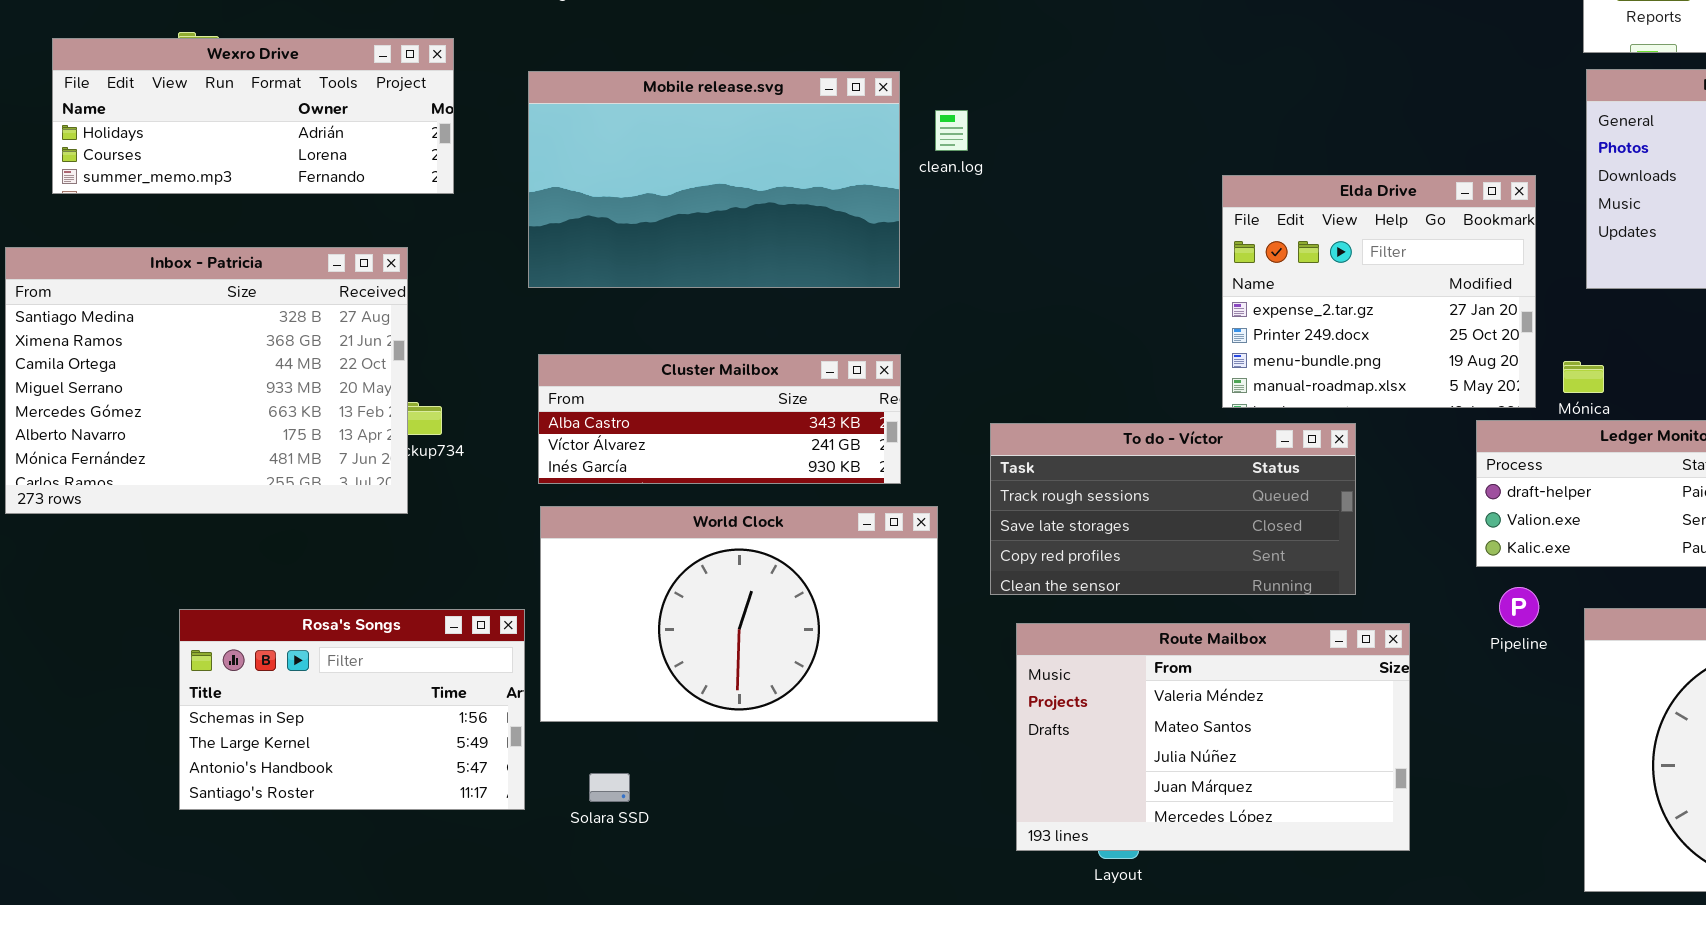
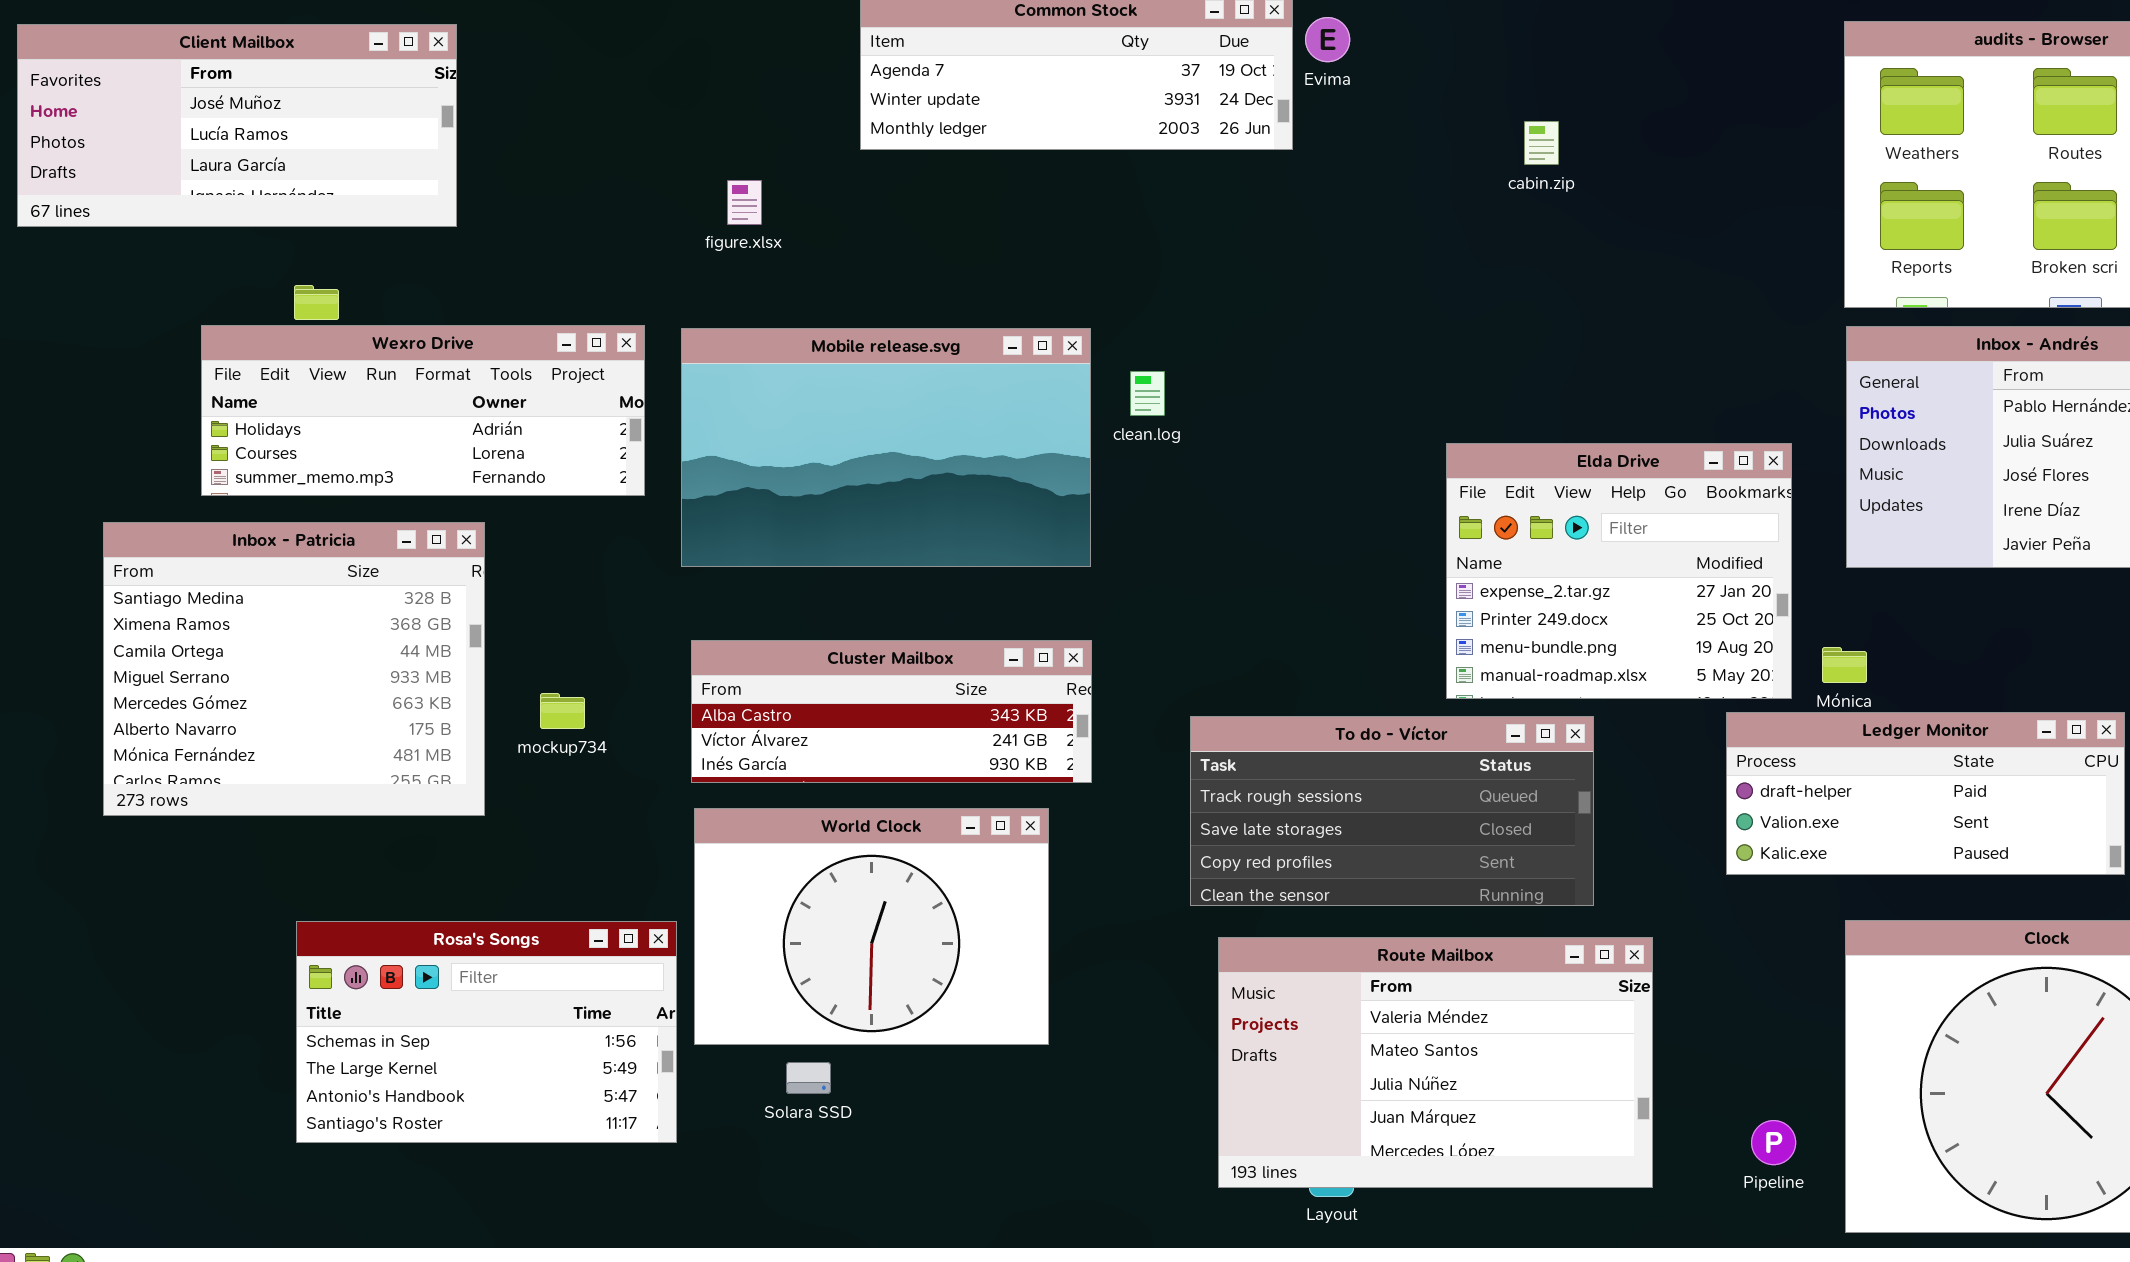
Wexro Drive: [52,38,454,194] -> [201,325,645,496], moved
Inbox - Patricia: [5,247,408,514] -> [103,522,485,816], resized
World Clock: [540,506,938,722] -> [694,808,1049,1045], resized
Pipeline: [1499,587,1539,627] -> [1751,1120,1796,1165], moved
Solara SSD: [589,773,630,802] -> [786,1062,831,1094], moved

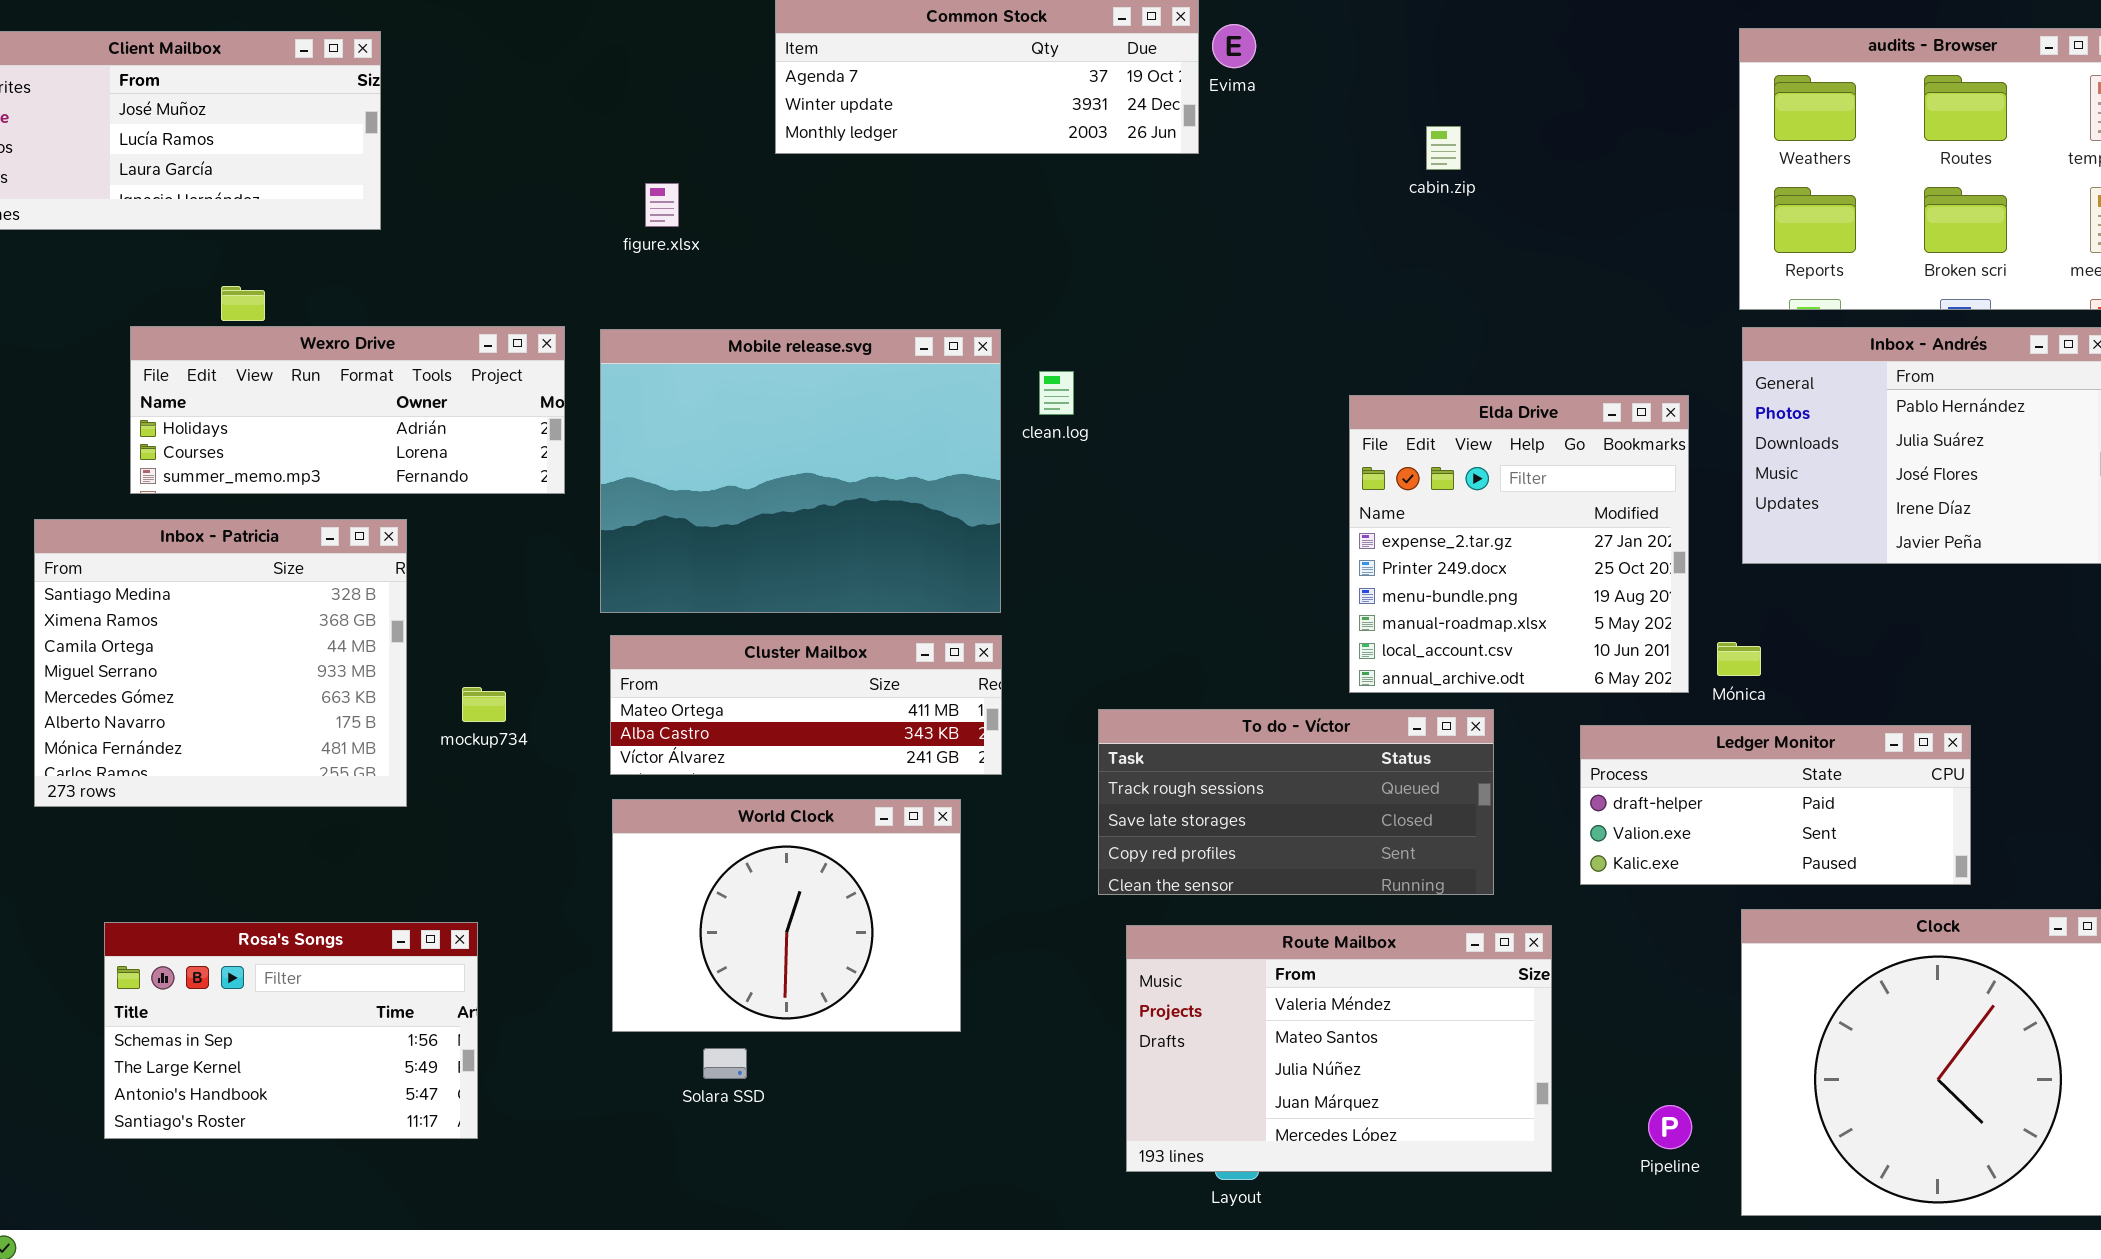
Mobile release.svg: [681,328,1091,567] -> [600,329,1001,613], resized
Elda Drive: [1446,443,1792,699] -> [1349,395,1689,693], resized
Cluster Mailbox: [691,640,1092,783] -> [610,635,1002,775], scrolled up 1 row
Ledger Monitor: [1726,712,2125,875] -> [1580,725,1971,885], moved
Rosa's Songs: [296,921,677,1143] -> [104,922,478,1139], moved

